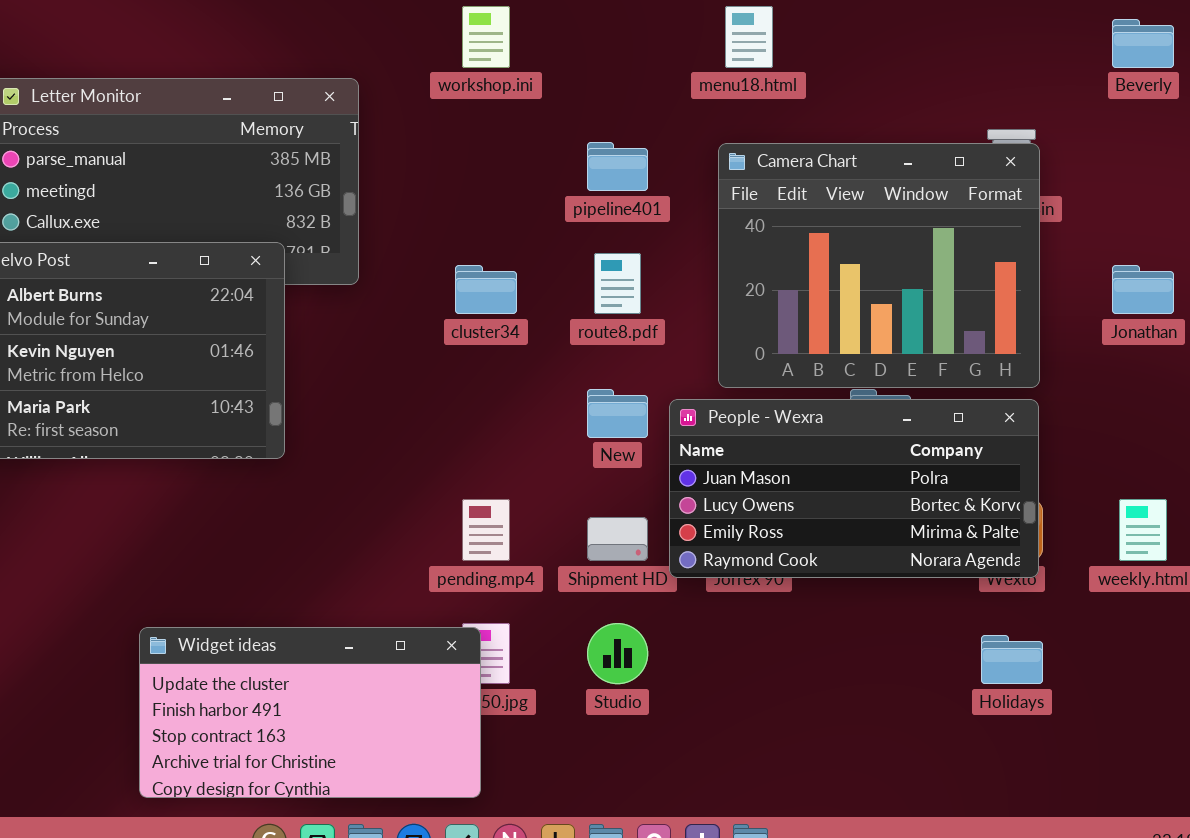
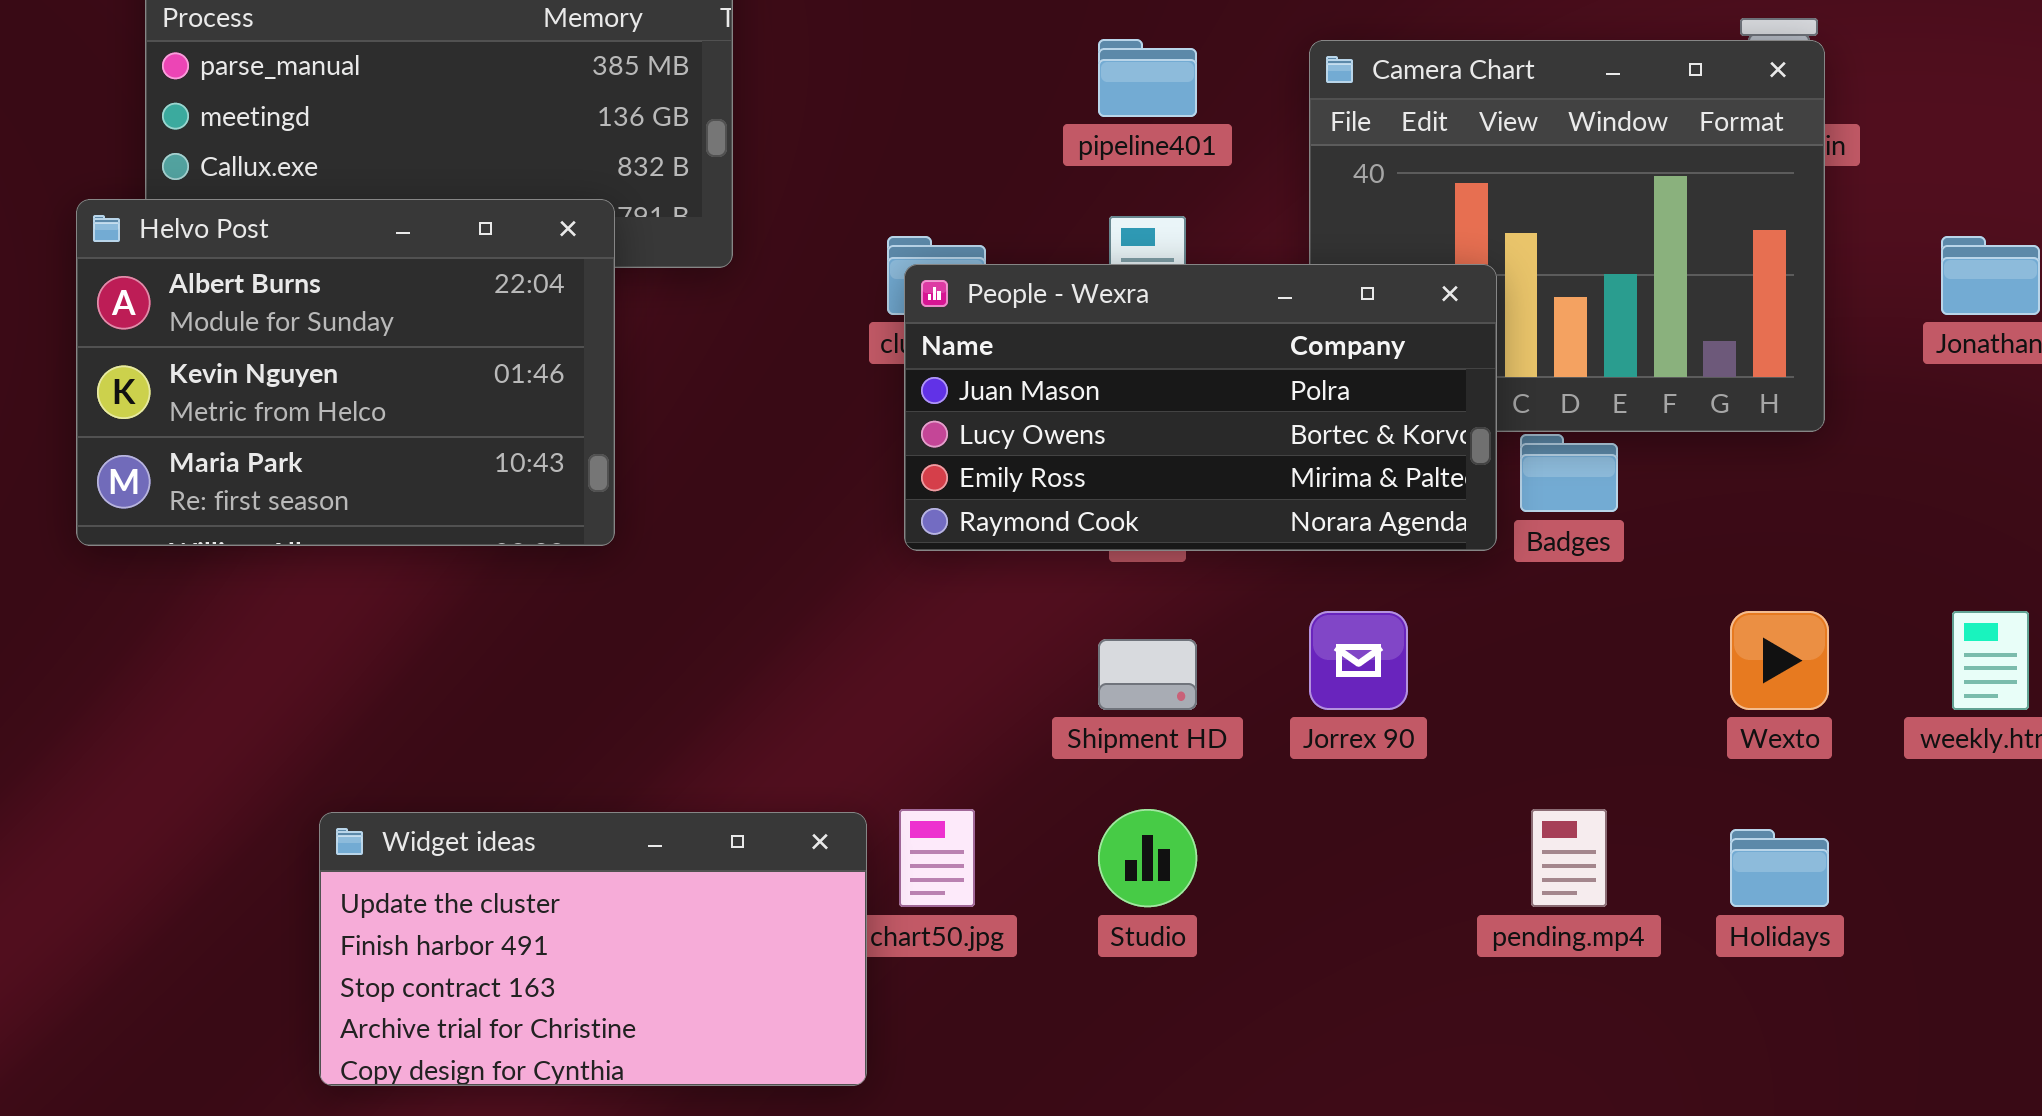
People - Wexra: [669,399,1039,578] -> [904,264,1497,551], moved
pending.mp4: [462,499,510,561] -> [1531,809,1607,907], moved
Widget ideas: [139,627,481,798] -> [319,812,867,1086], moved

